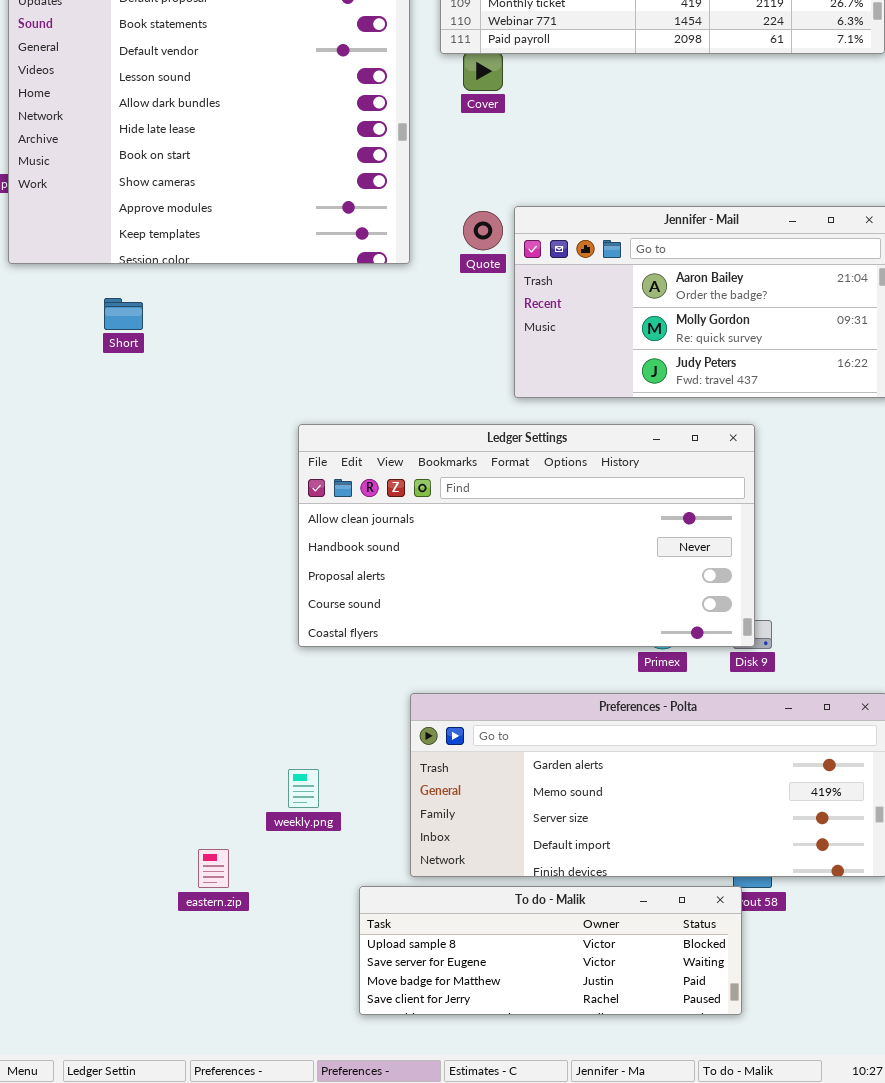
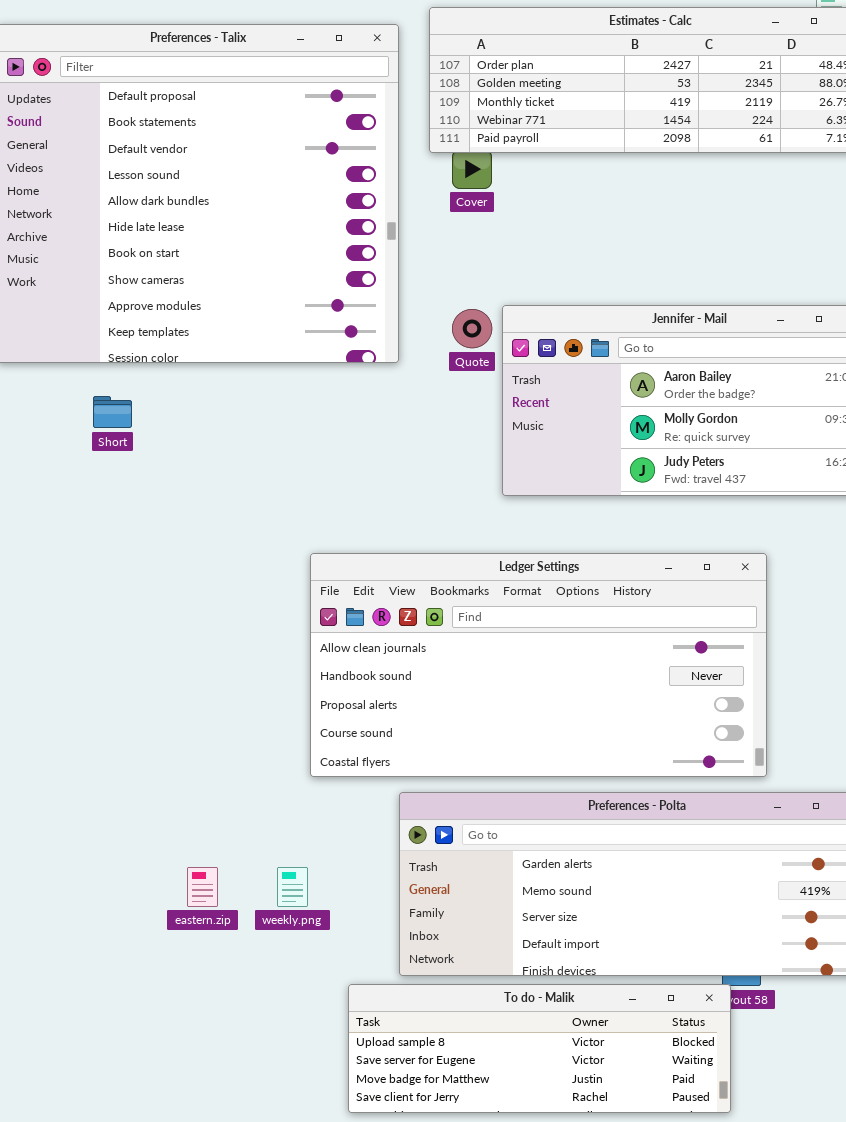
Ledger Settings: [298,424,755,647] -> [310,553,767,777], moved
eastern.zip: [198,849,229,888] -> [187,867,218,907], moved

